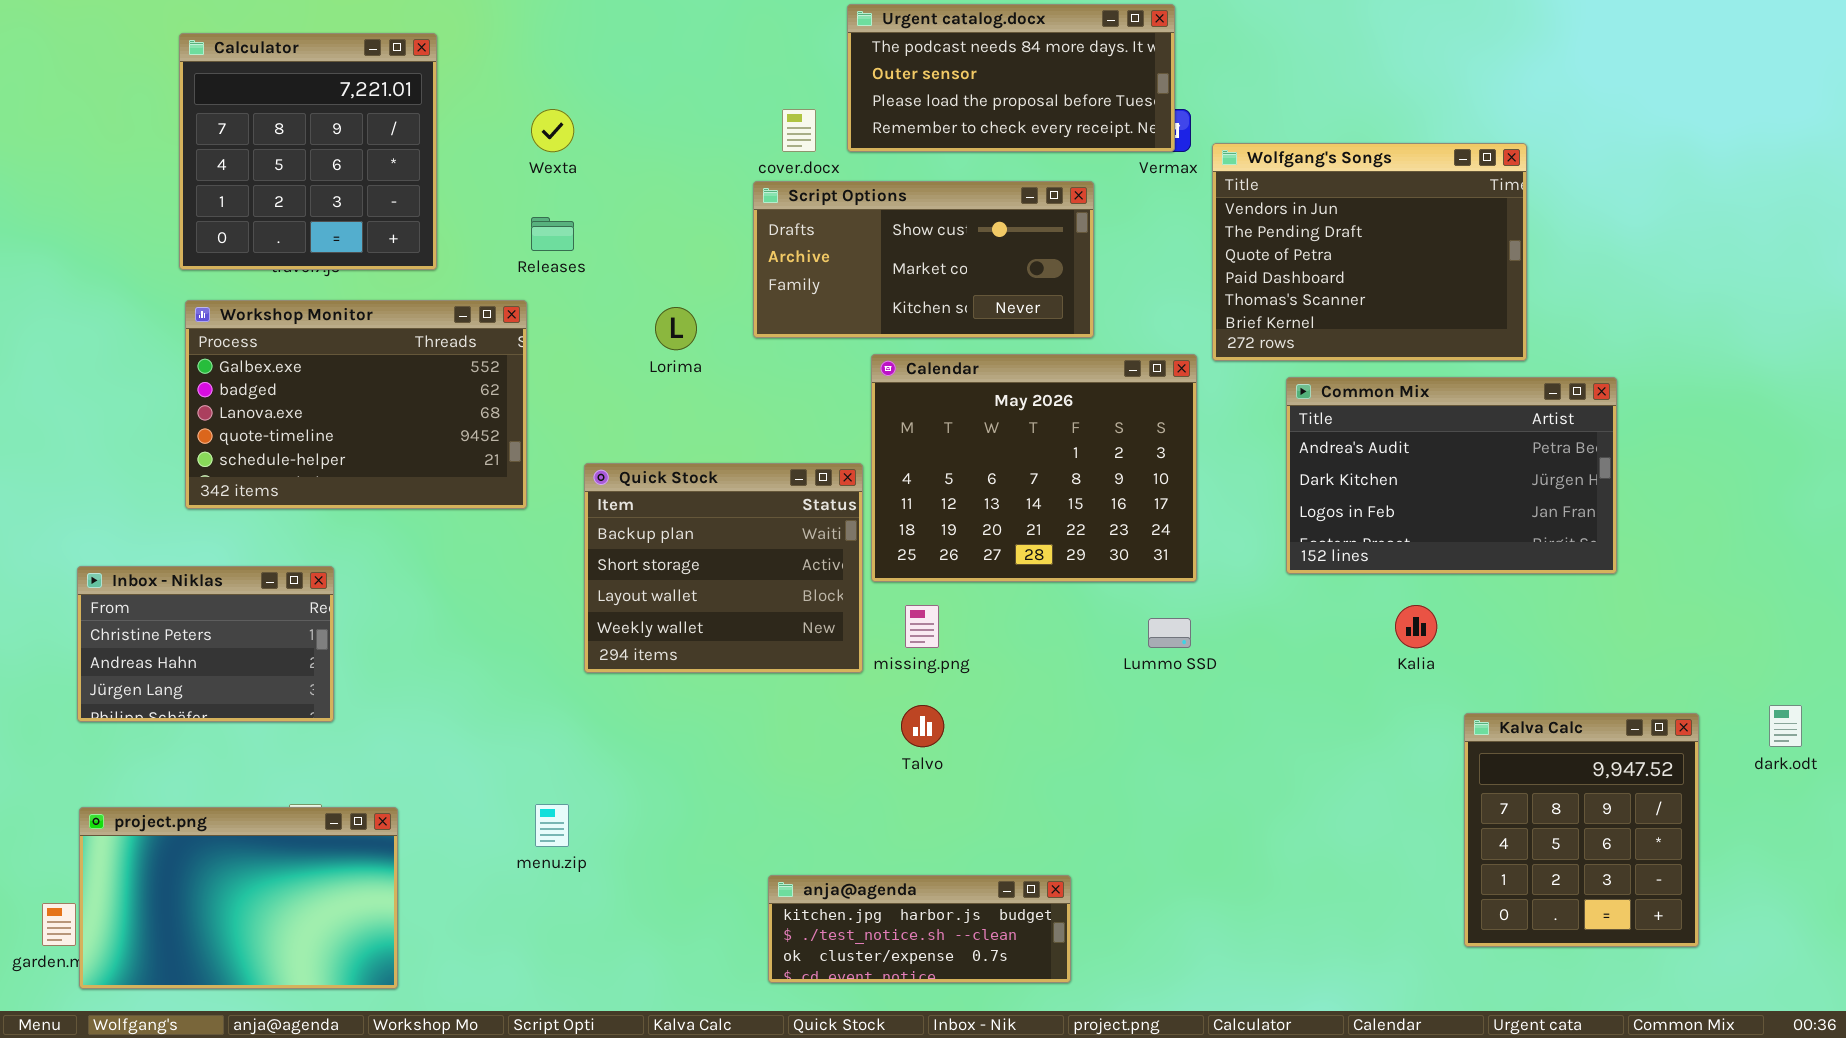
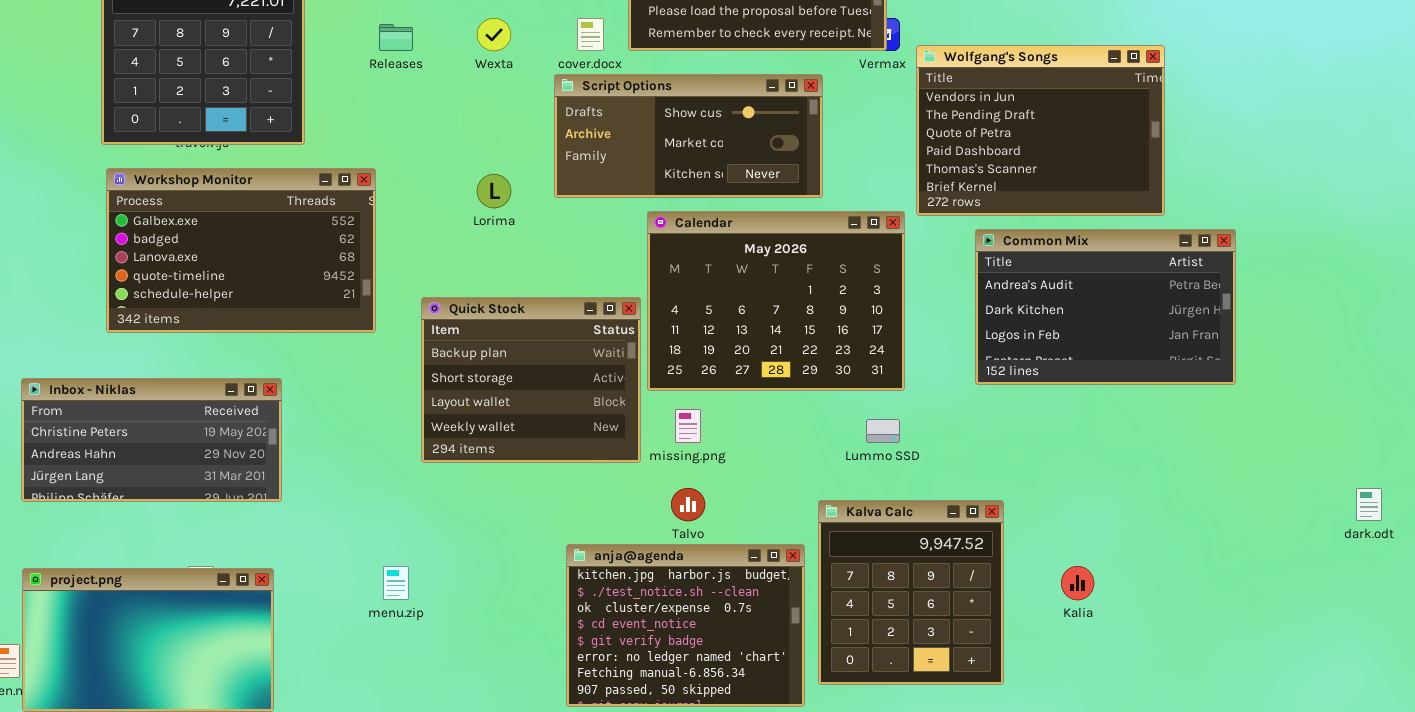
Wexta: [531,109,574,152] -> [477,18,511,51], moved
Releases: [531,217,574,251] -> [379,24,413,51], moved
Inbox - Niklas: [77,566,334,722] -> [21,378,282,502], resized
Kalia: [1395,605,1437,648] -> [1061,566,1094,600], moved
Kalva Calc: [1464,713,1699,947] -> [818,500,1004,685], moved
anja@agenda: [768,875,1071,983] -> [566,544,805,707], resized

